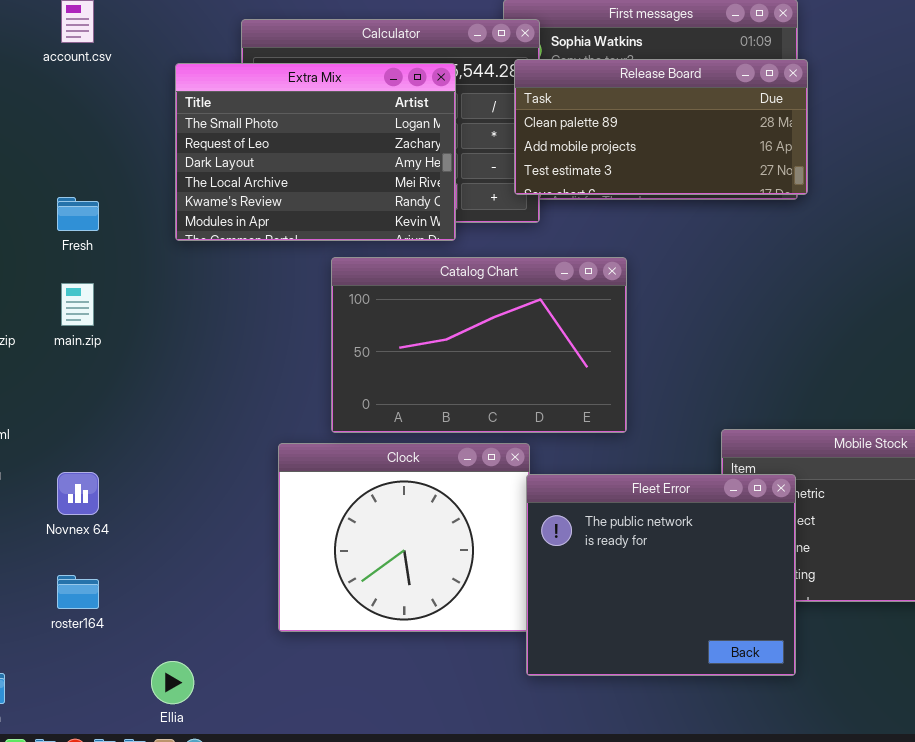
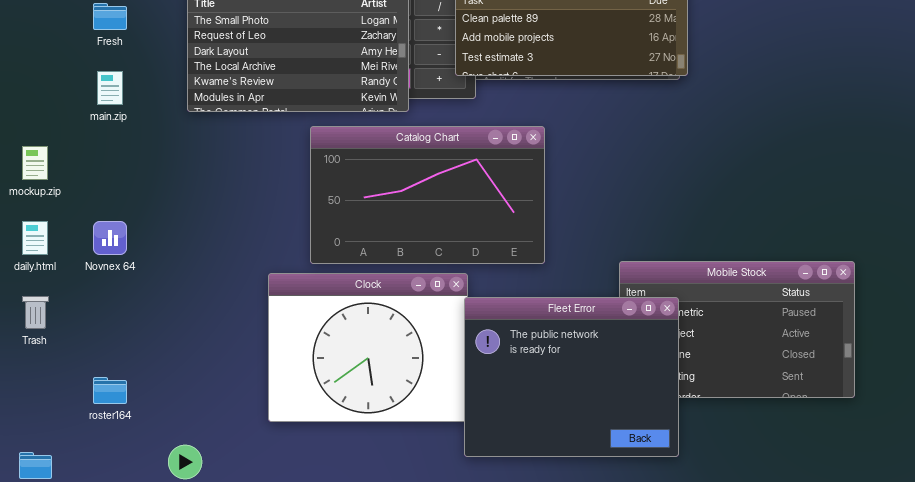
Fresh: [57,197,99,231] -> [93,3,127,30], moved
main.zip: [61,283,94,326] -> [97,71,123,105], moved
Novnex 64: [57,472,99,515] -> [93,221,127,255], moved

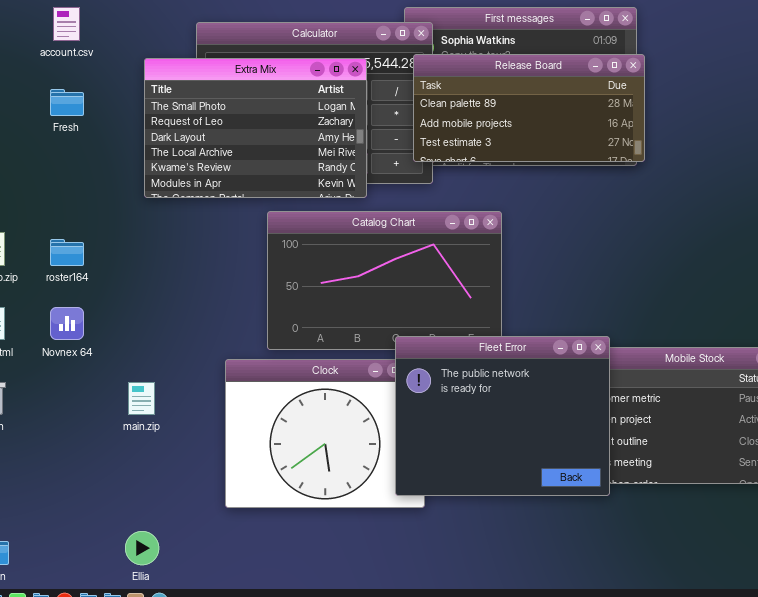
main.zip: [97,71,123,105] -> [128,382,155,415], moved
Fleet Error: [464,297,679,457] -> [395,336,610,496], moved
roster164: [93,377,127,404] -> [50,239,84,266], moved

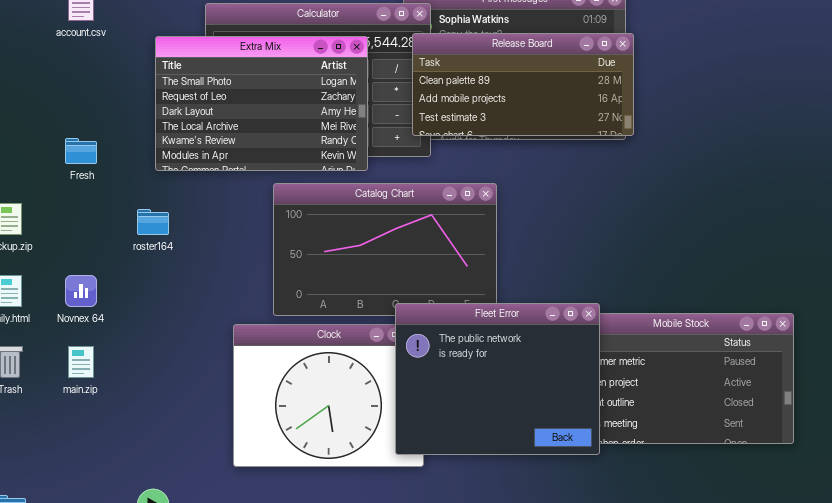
Fresh: [50,89,84,116] -> [65,138,97,164], moved
roster164: [50,239,84,266] -> [137,209,169,235], moved
main.zip: [128,382,155,415] -> [68,346,94,378], moved

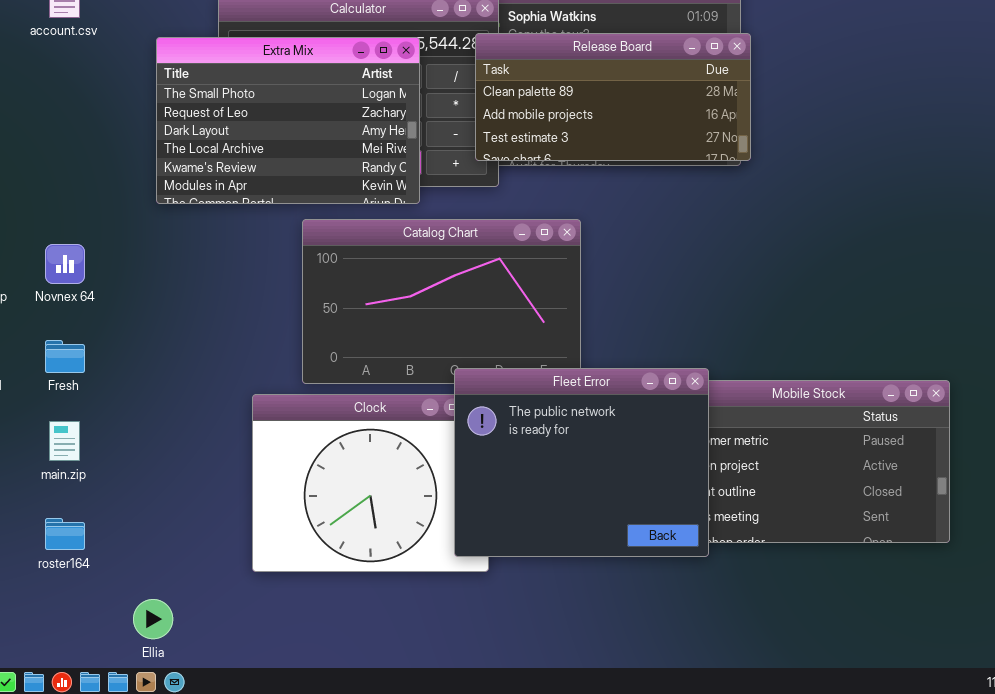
Fresh: [65,138,97,164] -> [45,340,85,373], moved
roster164: [137,209,169,235] -> [45,518,85,550], moved
Novnex 64: [65,275,97,307] -> [45,244,85,284], moved

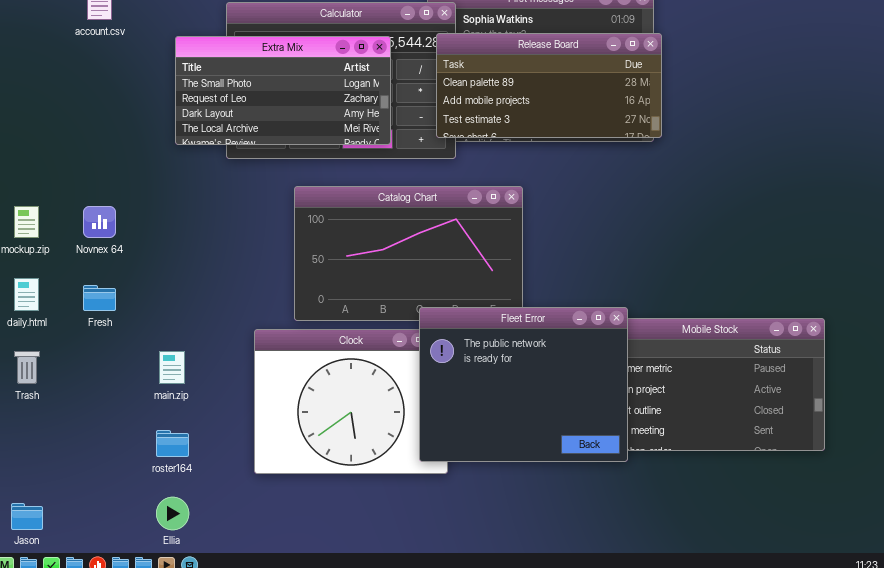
Extra Mix: [156,37,420,204] -> [175,36,391,145], resized
main.zip: [49,421,80,461] -> [159,351,185,384], moved
roster164: [45,518,85,550] -> [156,430,189,457], moved

